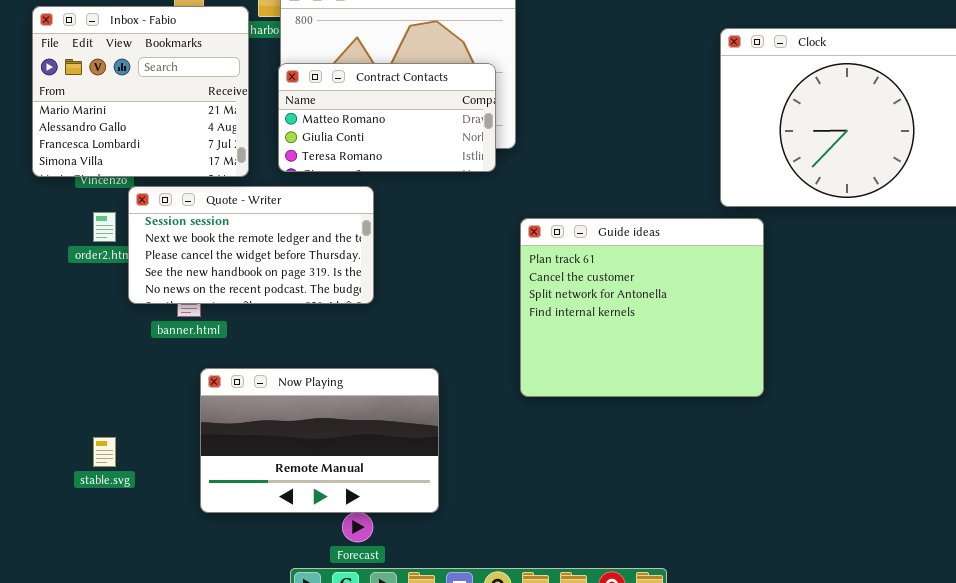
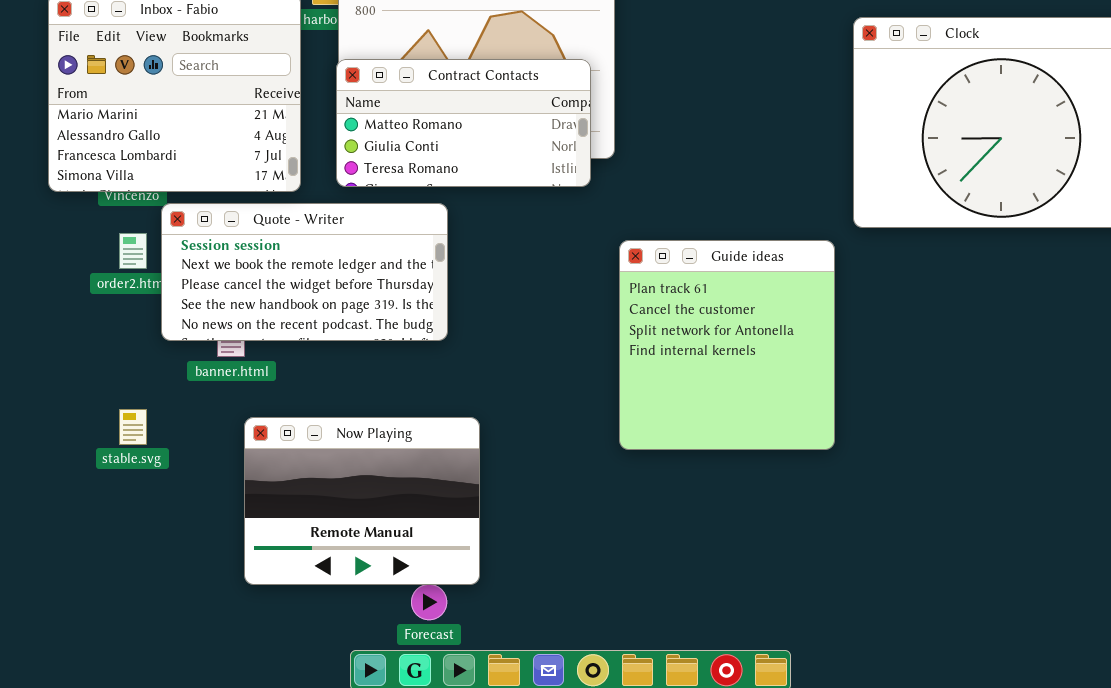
Guide ideas: [520,218,764,397] -> [619,240,835,450], resized
Now Playing: [200,368,439,513] -> [244,417,480,585], resized
stable.svg: [93,437,116,467] -> [119,409,147,445], moved

